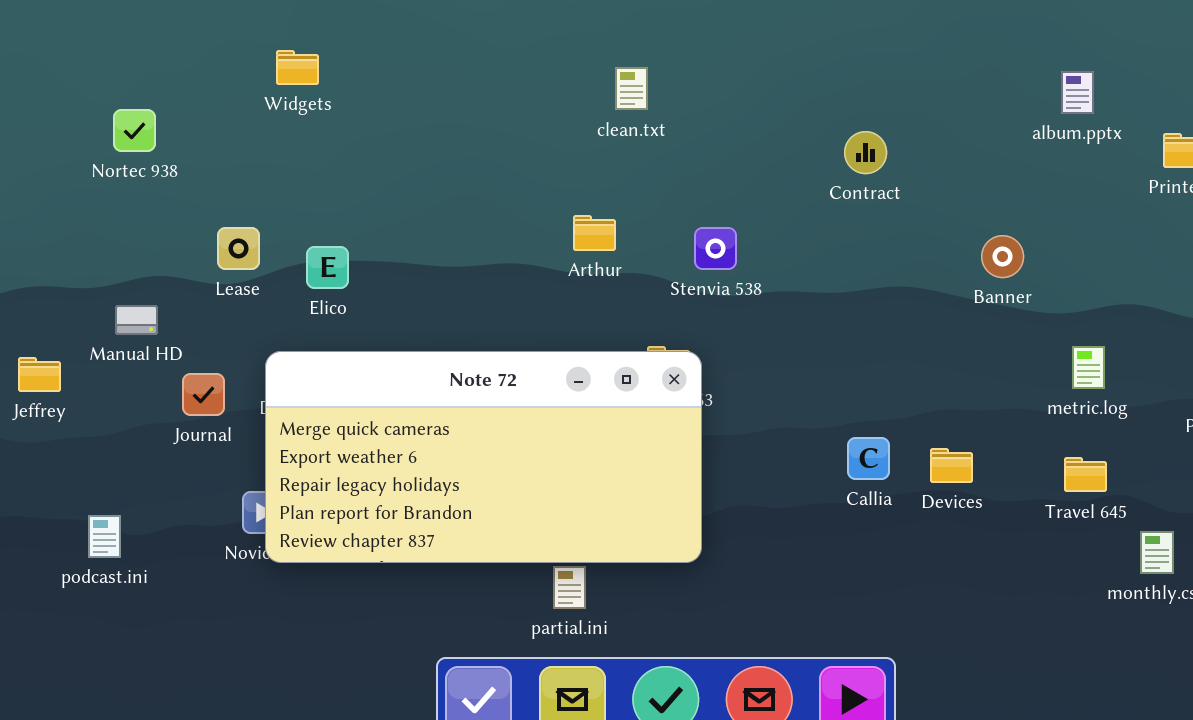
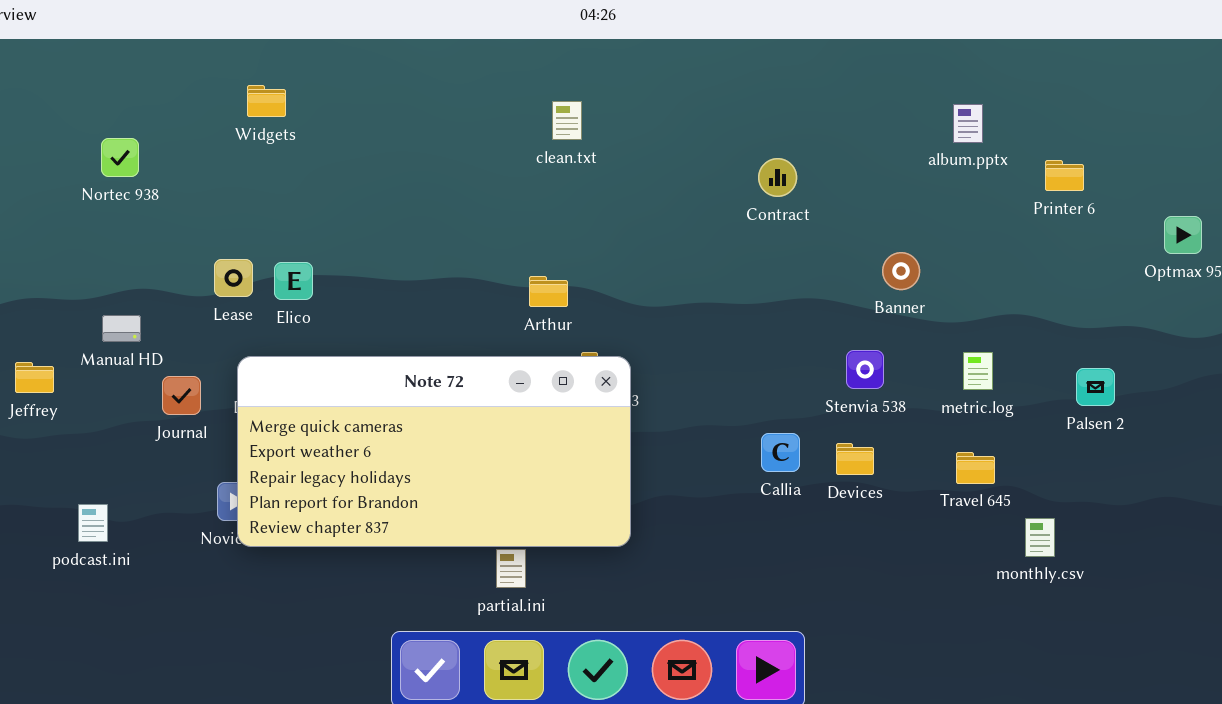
Arthur: [573,215,616,251] -> [529,276,568,307], moved
Lease: [217,227,260,270] -> [214,259,253,297], moved
Stenvia 538: [694,227,737,270] -> [846,350,884,389], moved

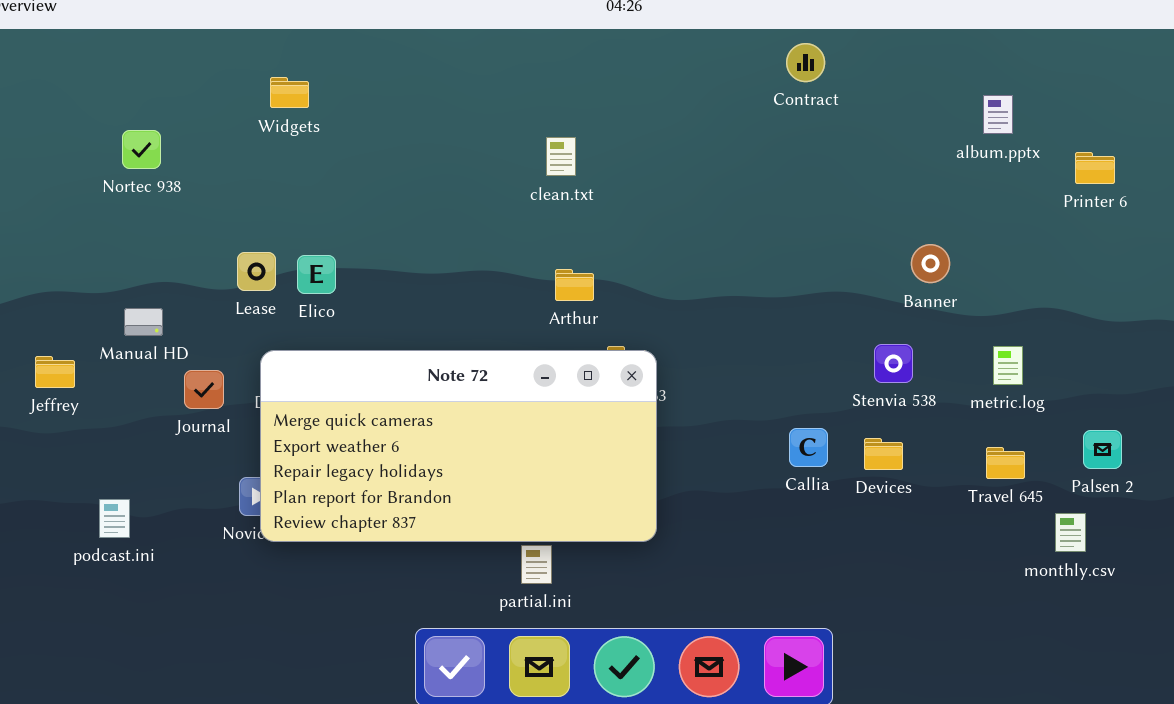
clean.txt: [552,101,582,140] -> [546,137,576,176], moved
Contract: [758,158,797,197] -> [786,43,825,82], moved
Palsen 2: [1076,368,1115,406] -> [1083,430,1122,469], moved

